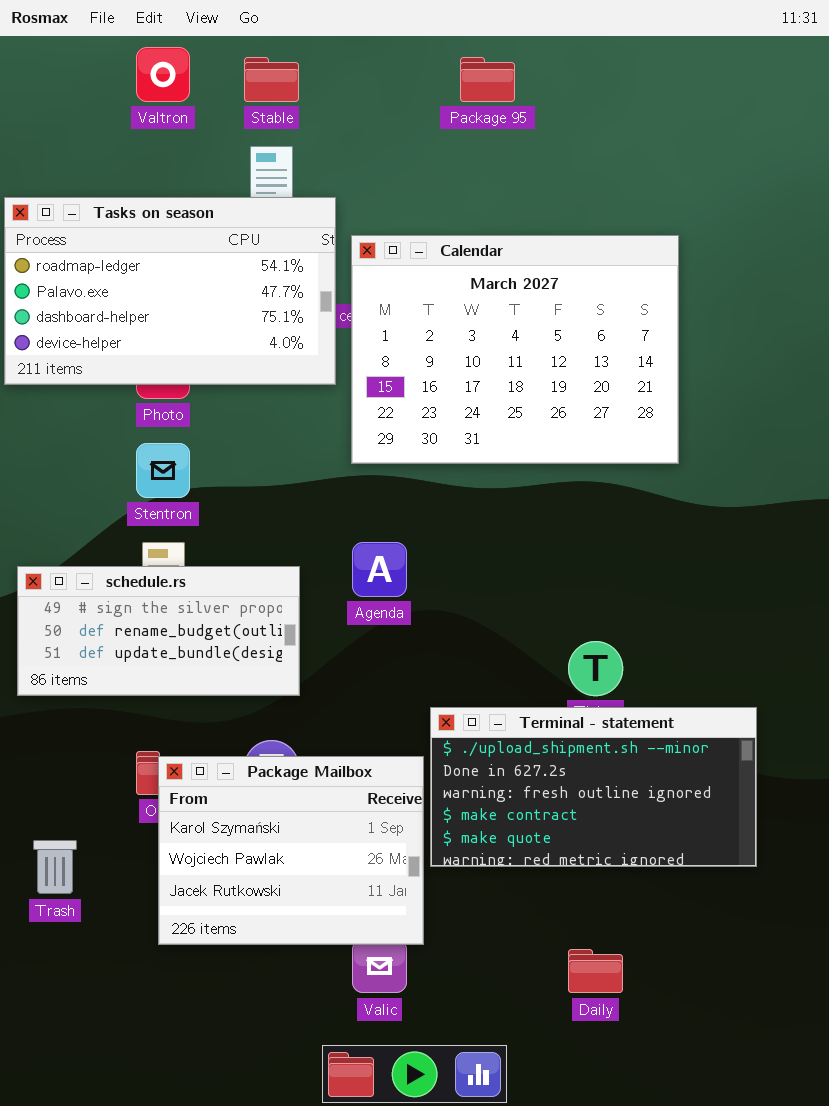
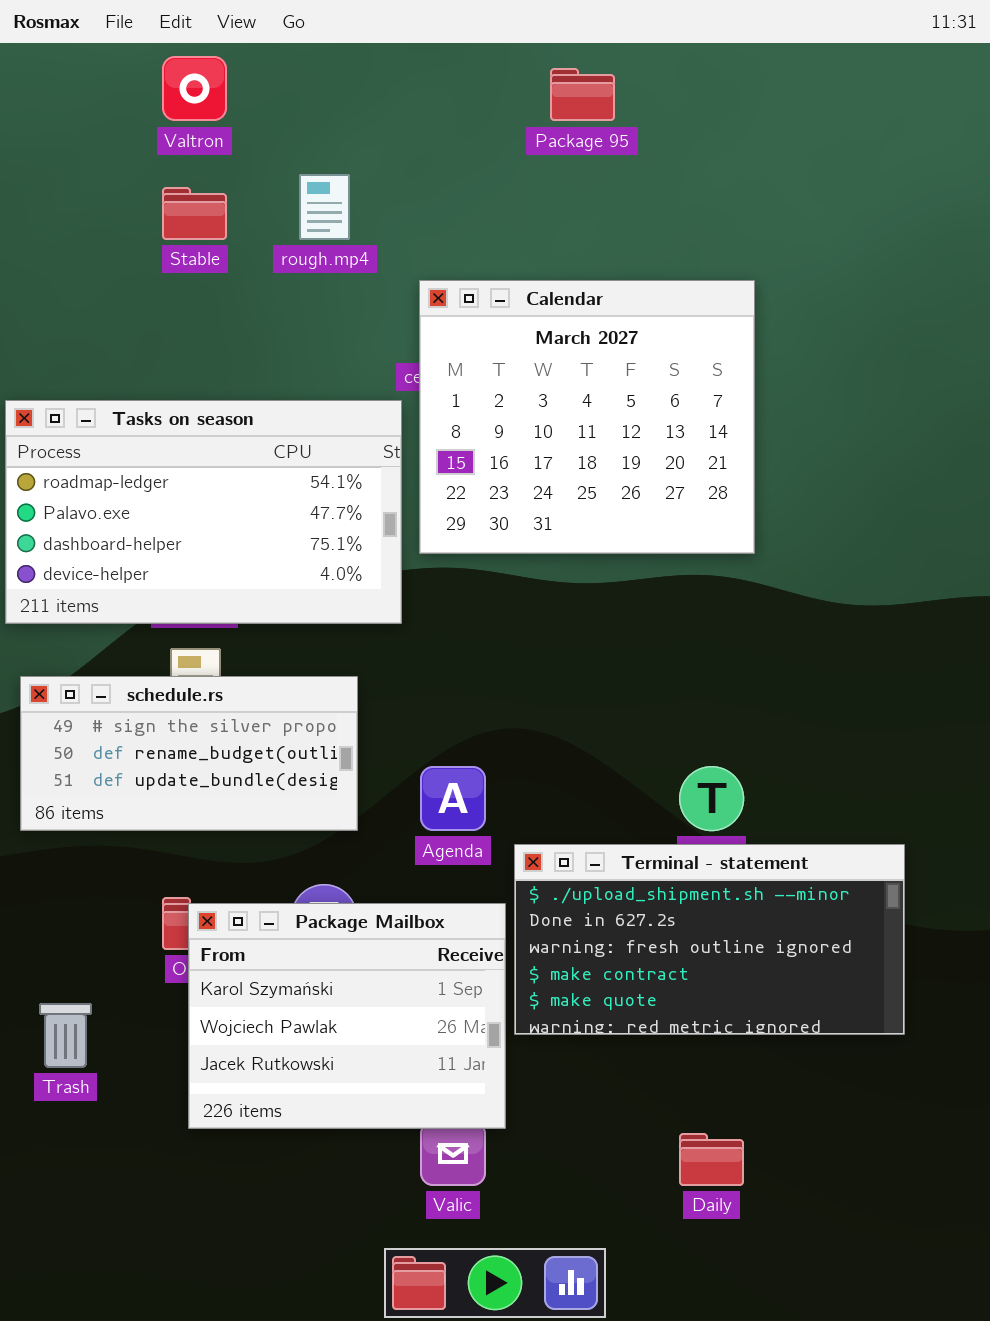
Stable: [244,57,299,102] -> [162,187,227,240], moved
Tasks on season: [4,197,336,385] -> [5,400,402,624], moved
Calendar: [351,235,679,464] -> [419,280,755,554], resized
Agenda: [352,542,407,597] -> [420,766,486,831], moved

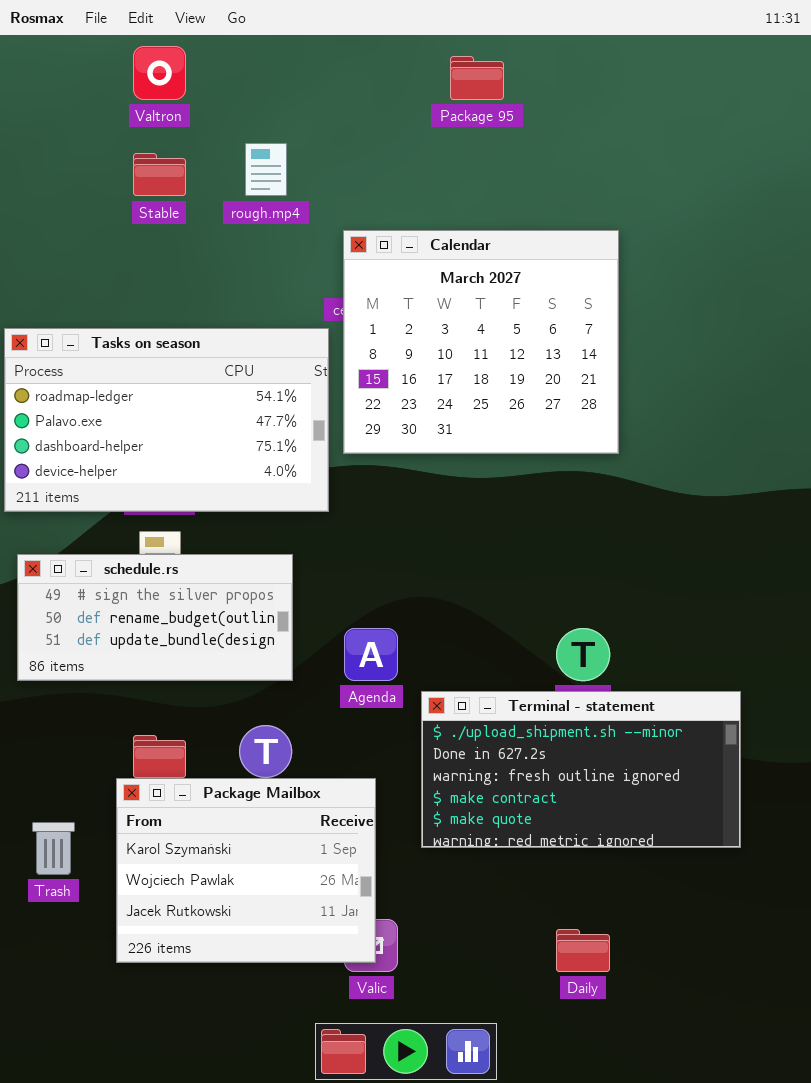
Package Mailbox: [188,903,506,1129] -> [116,778,376,963], moved

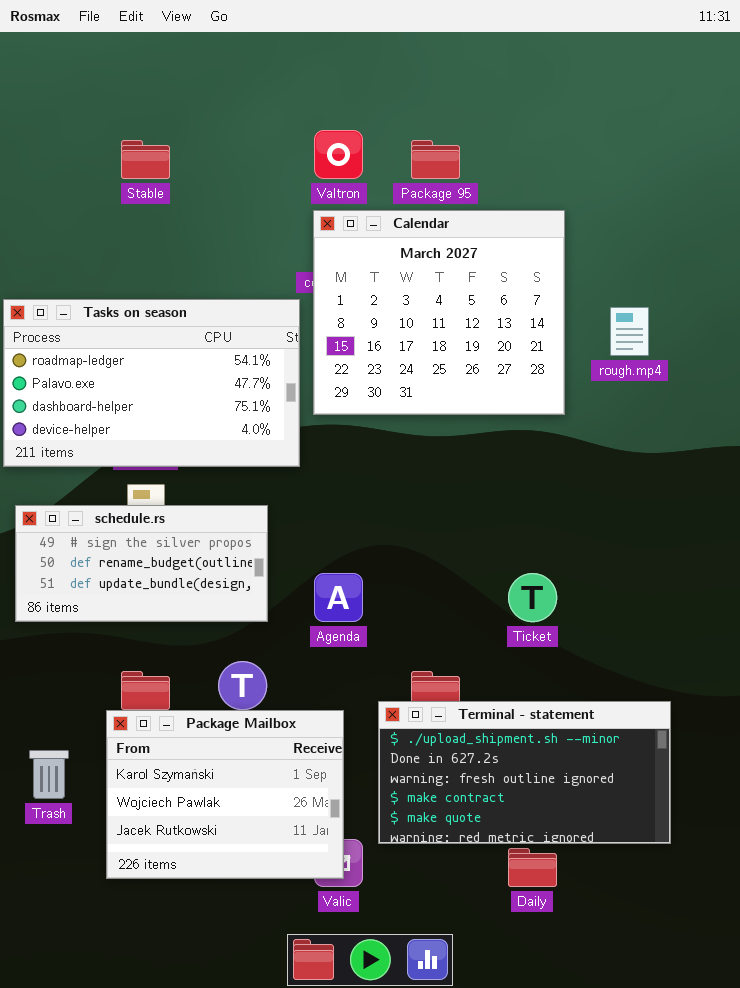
Valtron: [133,46,186,100] -> [314,130,363,179], moved
Package 95: [450,56,504,100] -> [411,140,460,179], moved
rough.mp4: [245,143,287,196] -> [610,307,649,356], moved
Terminal - statement: [421,691,741,848] -> [378,701,671,844], moved

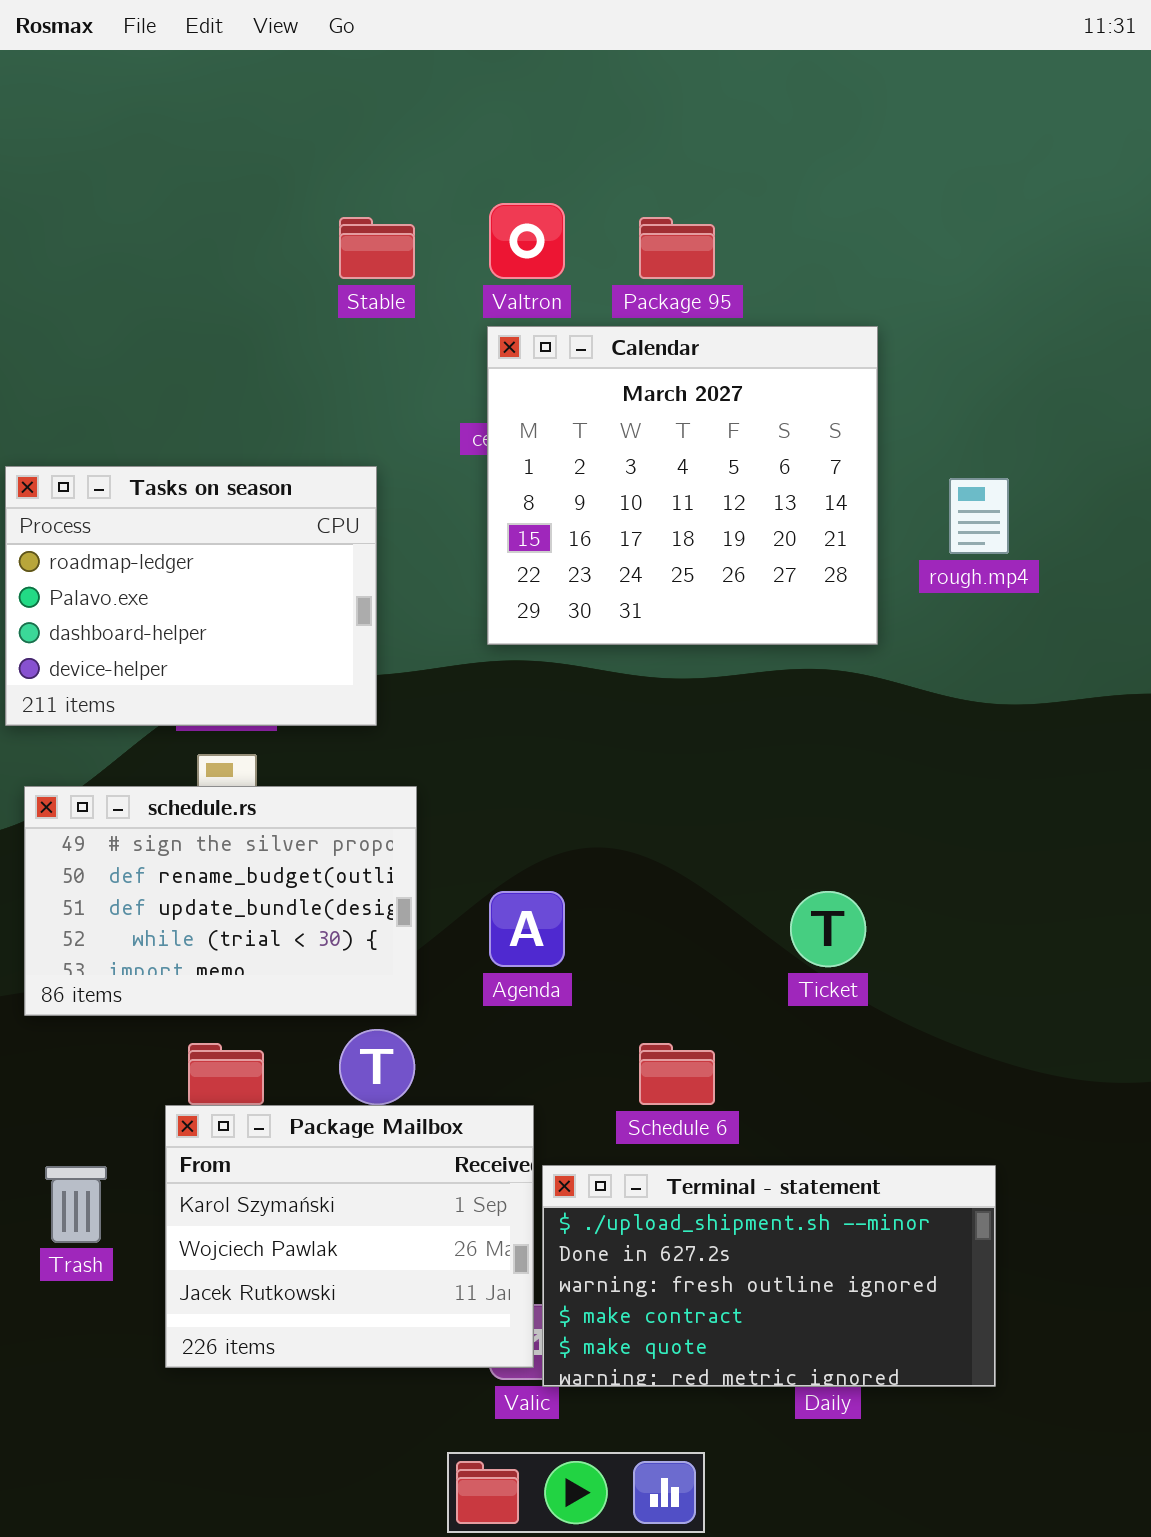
Stable: [121,140,170,179] -> [339,217,415,279], moved
Tasks on season: [3,299,300,467] -> [5,466,377,726], resized
schedule.rs: [15,505,268,622] -> [24,786,417,1016], resized
Terminal - statement: [378,701,671,844] -> [542,1165,996,1387], moved

